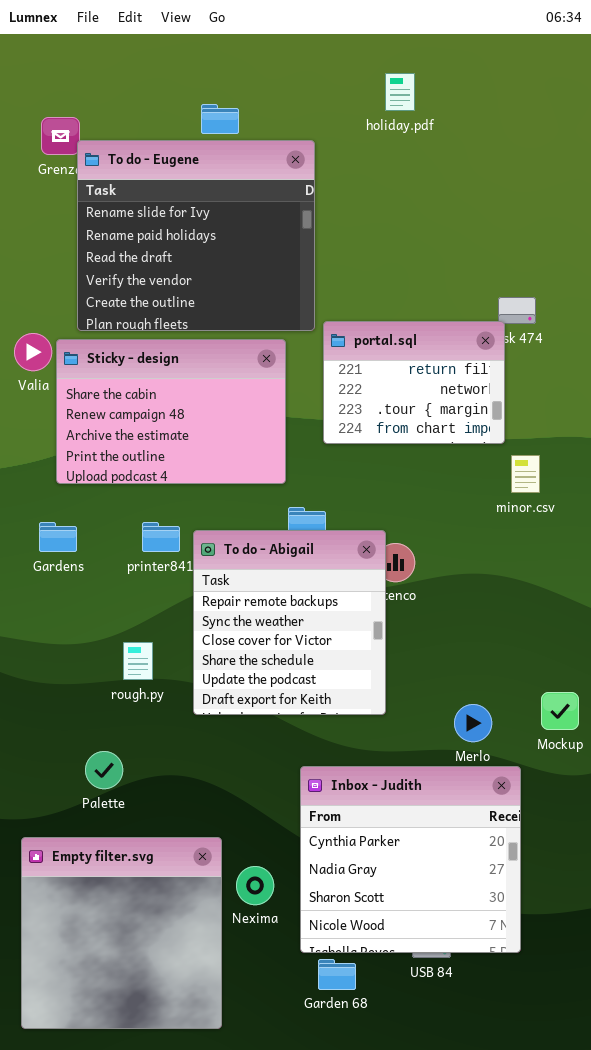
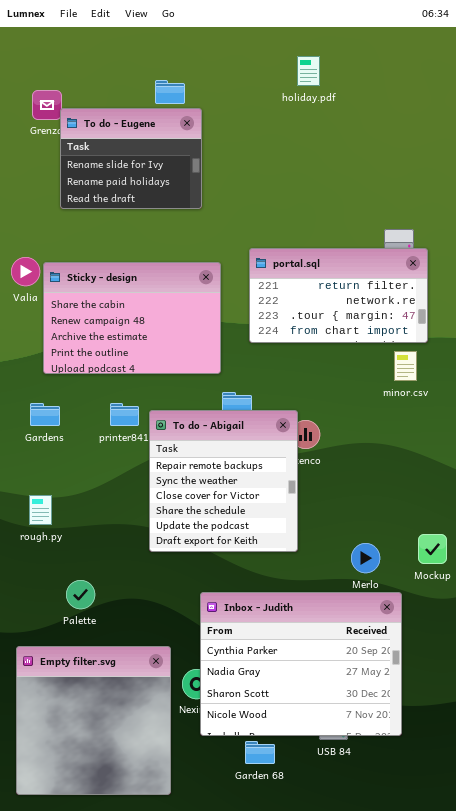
To do - Eugene: [77,140,315,331] -> [60,108,202,209], resized
portal.sql: [323,321,505,444] -> [249,248,428,343], resized
rough.py: [123,642,153,680] -> [29,495,52,525], moved
Inbox - Judith: [300,766,521,953] -> [200,592,402,736], resized

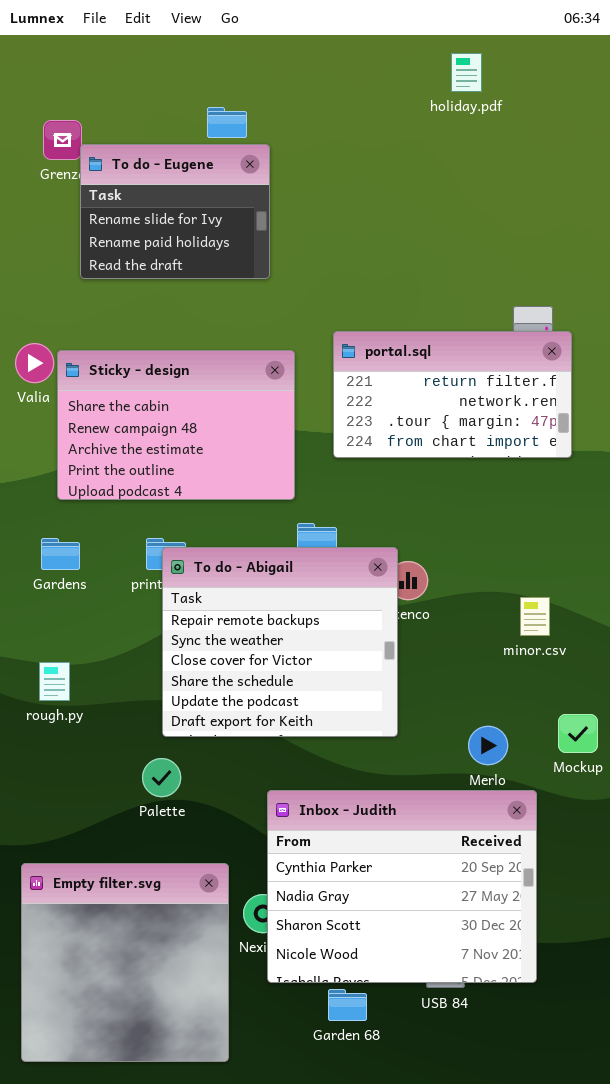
holiday.pdf: [297,56,320,86] -> [451,53,482,92], moved
minor.csv: [394,351,417,381] -> [520,597,550,636], moved
To do - Abigail: [149,410,298,552] -> [162,547,398,737], resized
Palette: [66,580,95,609] -> [142,758,181,797], moved

